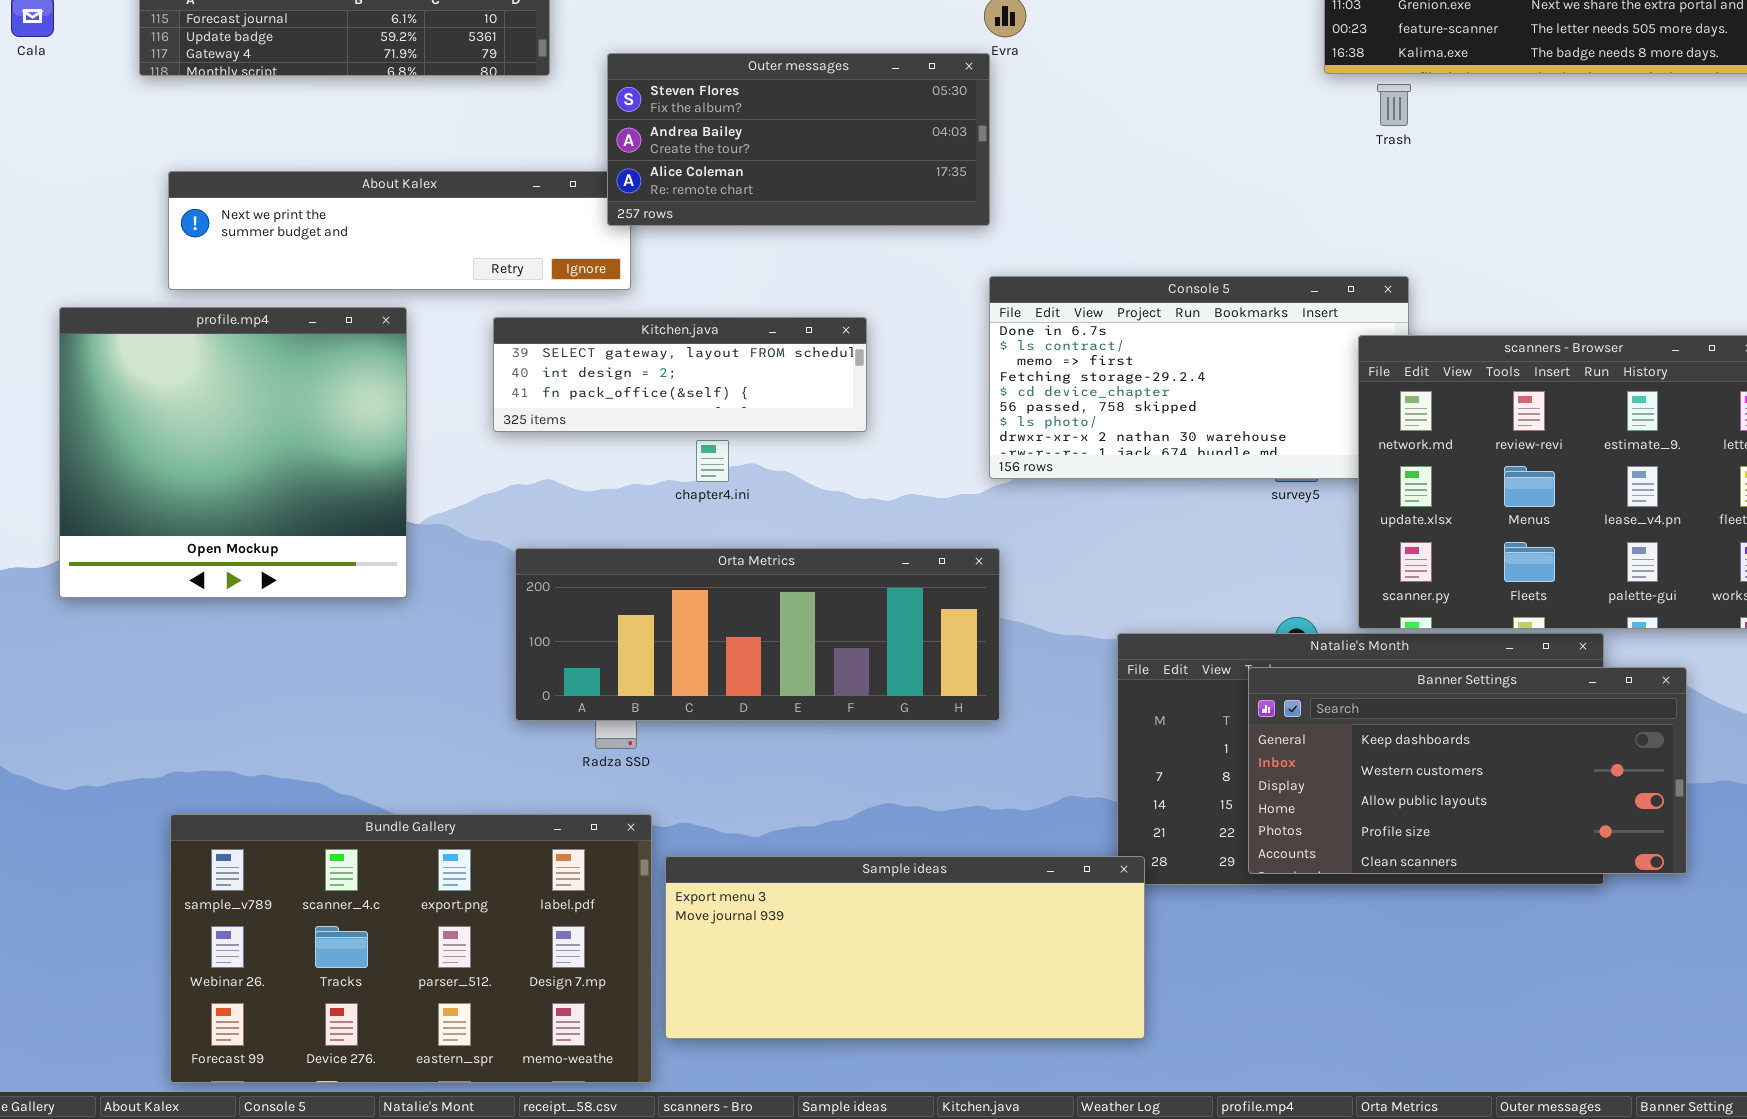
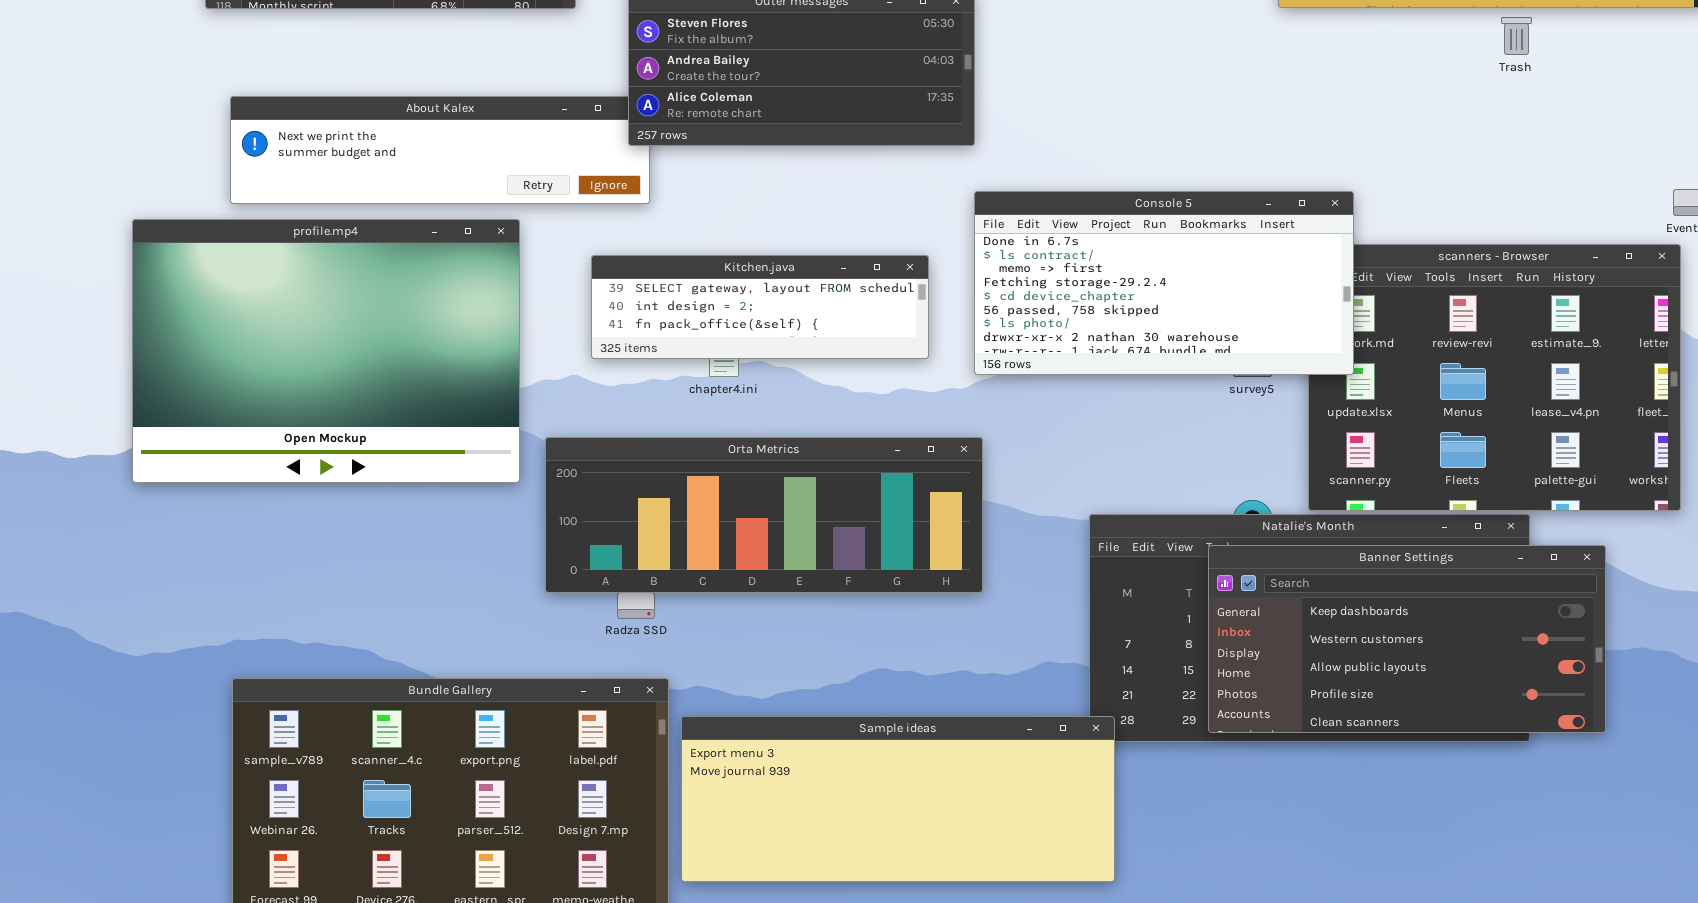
Trash: [1377,84,1411,126] -> [1501,17,1532,55], moved
Console 5: [989,276,1409,479] -> [974,191,1354,375], raised
profile.mp4: [59,307,407,598] -> [132,219,520,483], resized
Kitchen.java: [493,317,867,432] -> [591,255,929,359], moved

